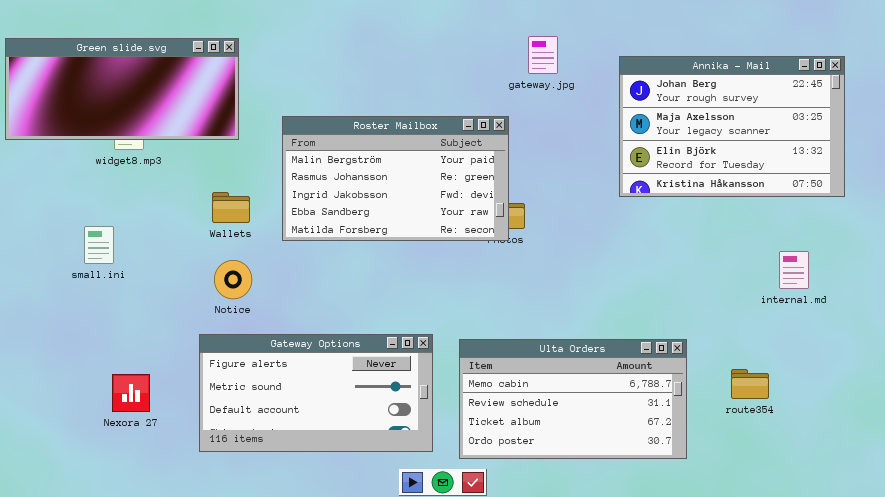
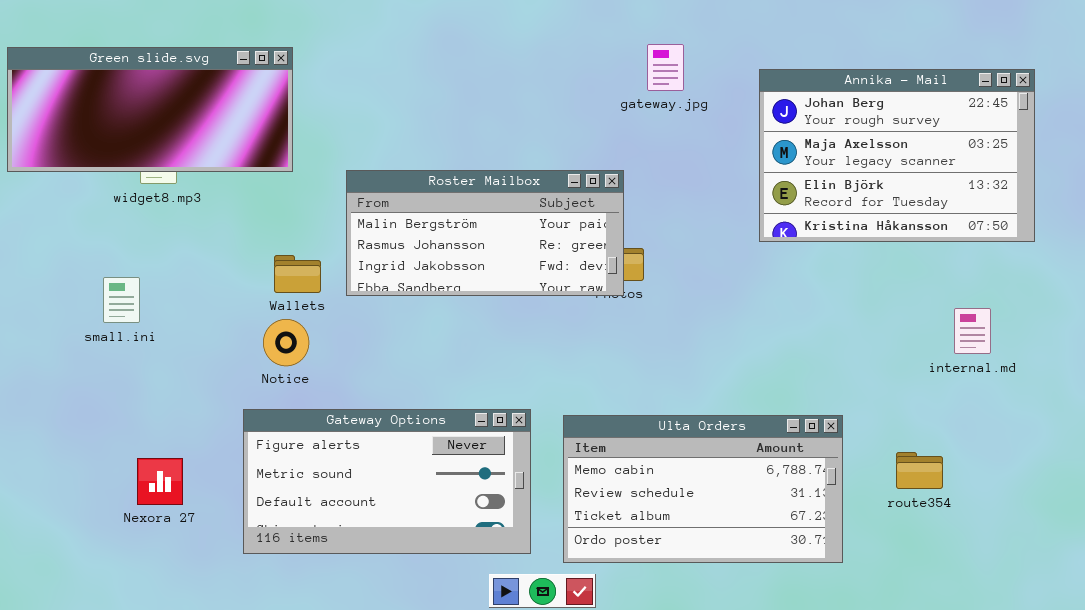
Roster Mailbox: [282,116,509,241] -> [346,170,624,296], resized
Wallets: [212,192,250,223] -> [274,255,321,293], moved

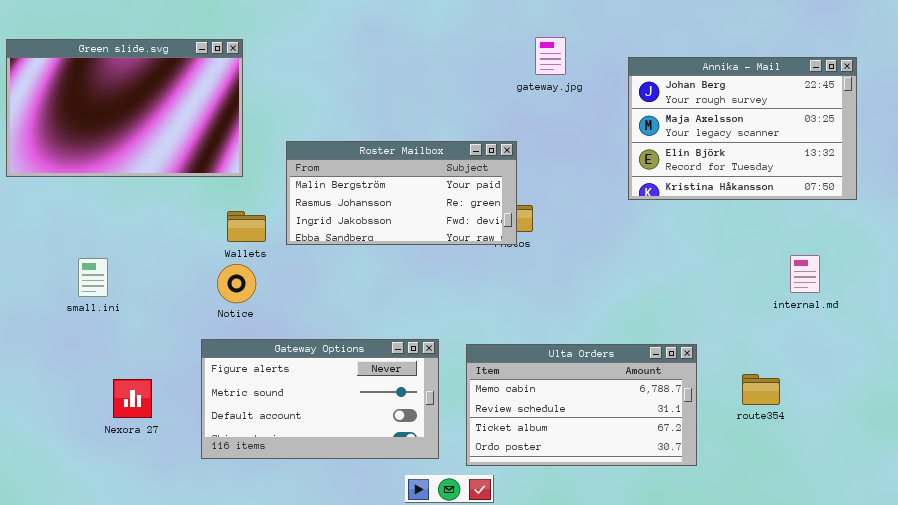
Green slide.svg: [7,47,293,172] -> [6,39,243,177], resized
small.ini: [103,277,140,323] -> [78,258,108,297], moved

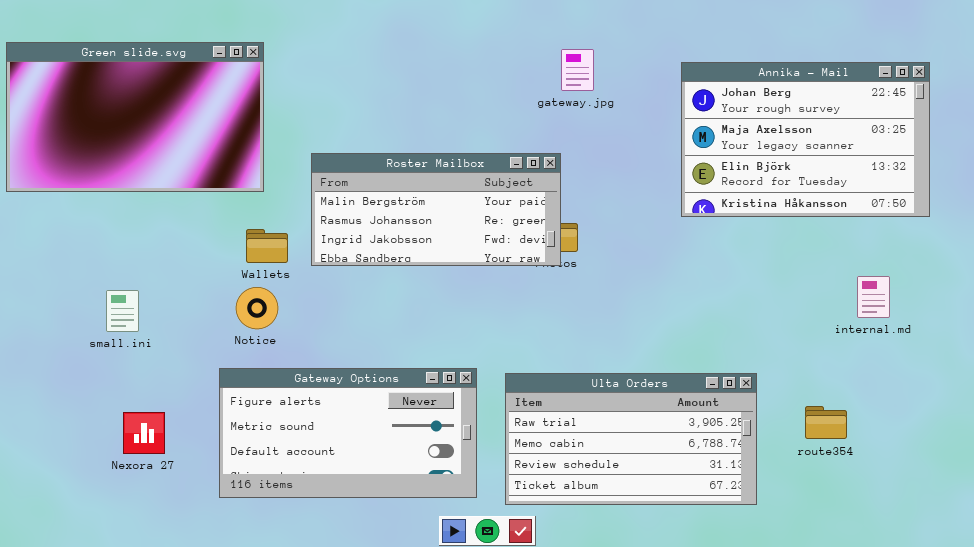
gateway.jpg: [535,37,566,75] -> [561,49,594,91], moved
small.ini: [78,258,108,297] -> [106,290,139,332], moved
Ulta Orders: [466,344,697,466] -> [505,373,757,505], scrolled up 1 row

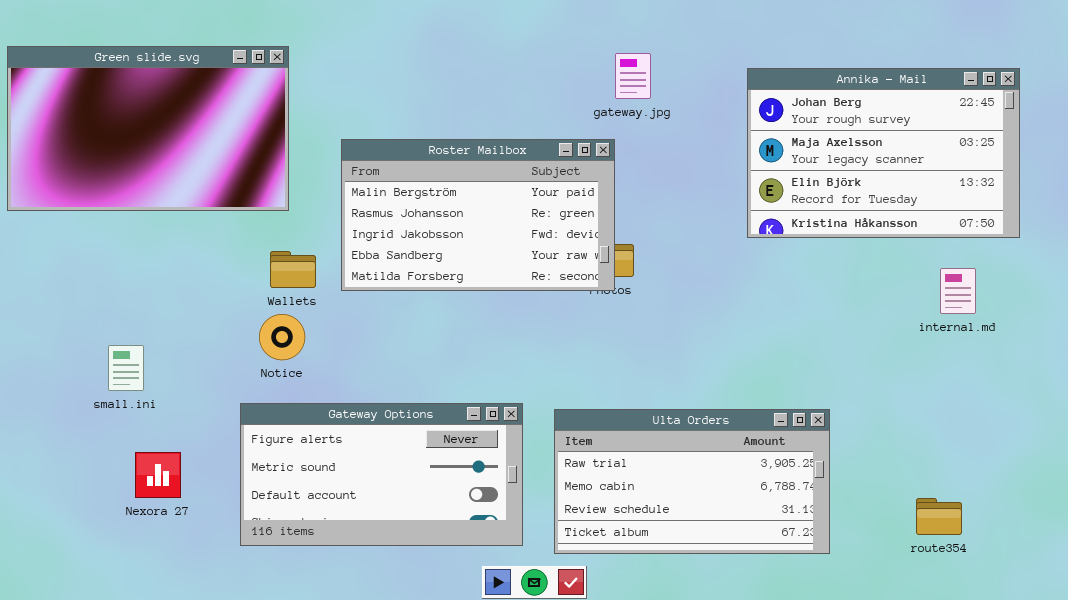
Roster Mailbox: [311,153,561,266] -> [341,139,615,291], resized
internal.md: [857,276,890,318] -> [940,268,976,314], moved
small.ini: [106,290,139,332] -> [108,345,144,391], moved
route354: [805,406,847,439] -> [916,498,962,535], moved

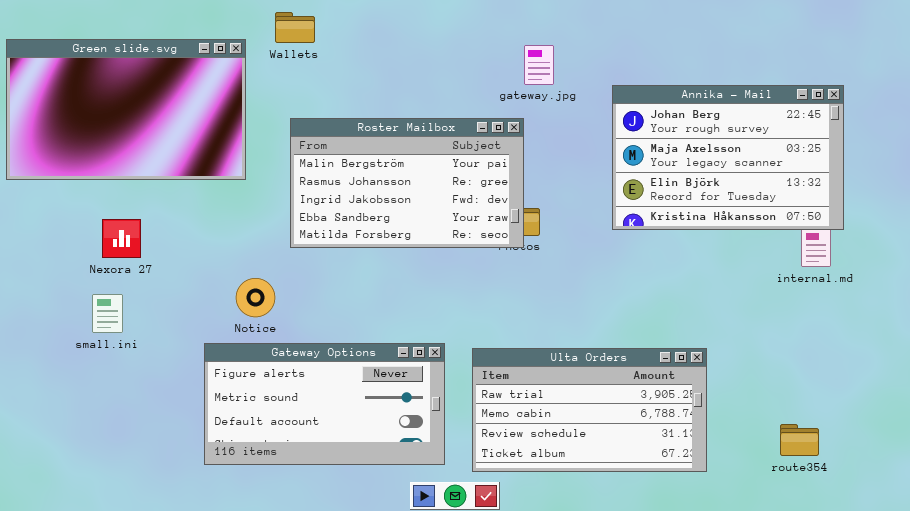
Annika - Mail: [747,68,1020,238] -> [612,85,844,230], moved
Wallets: [270,251,316,288] -> [275,12,315,43], moved
Notice: [259,314,305,360] -> [236,278,275,317], moved
Nexora 27: [135,452,181,498] -> [102,219,141,258], moved

